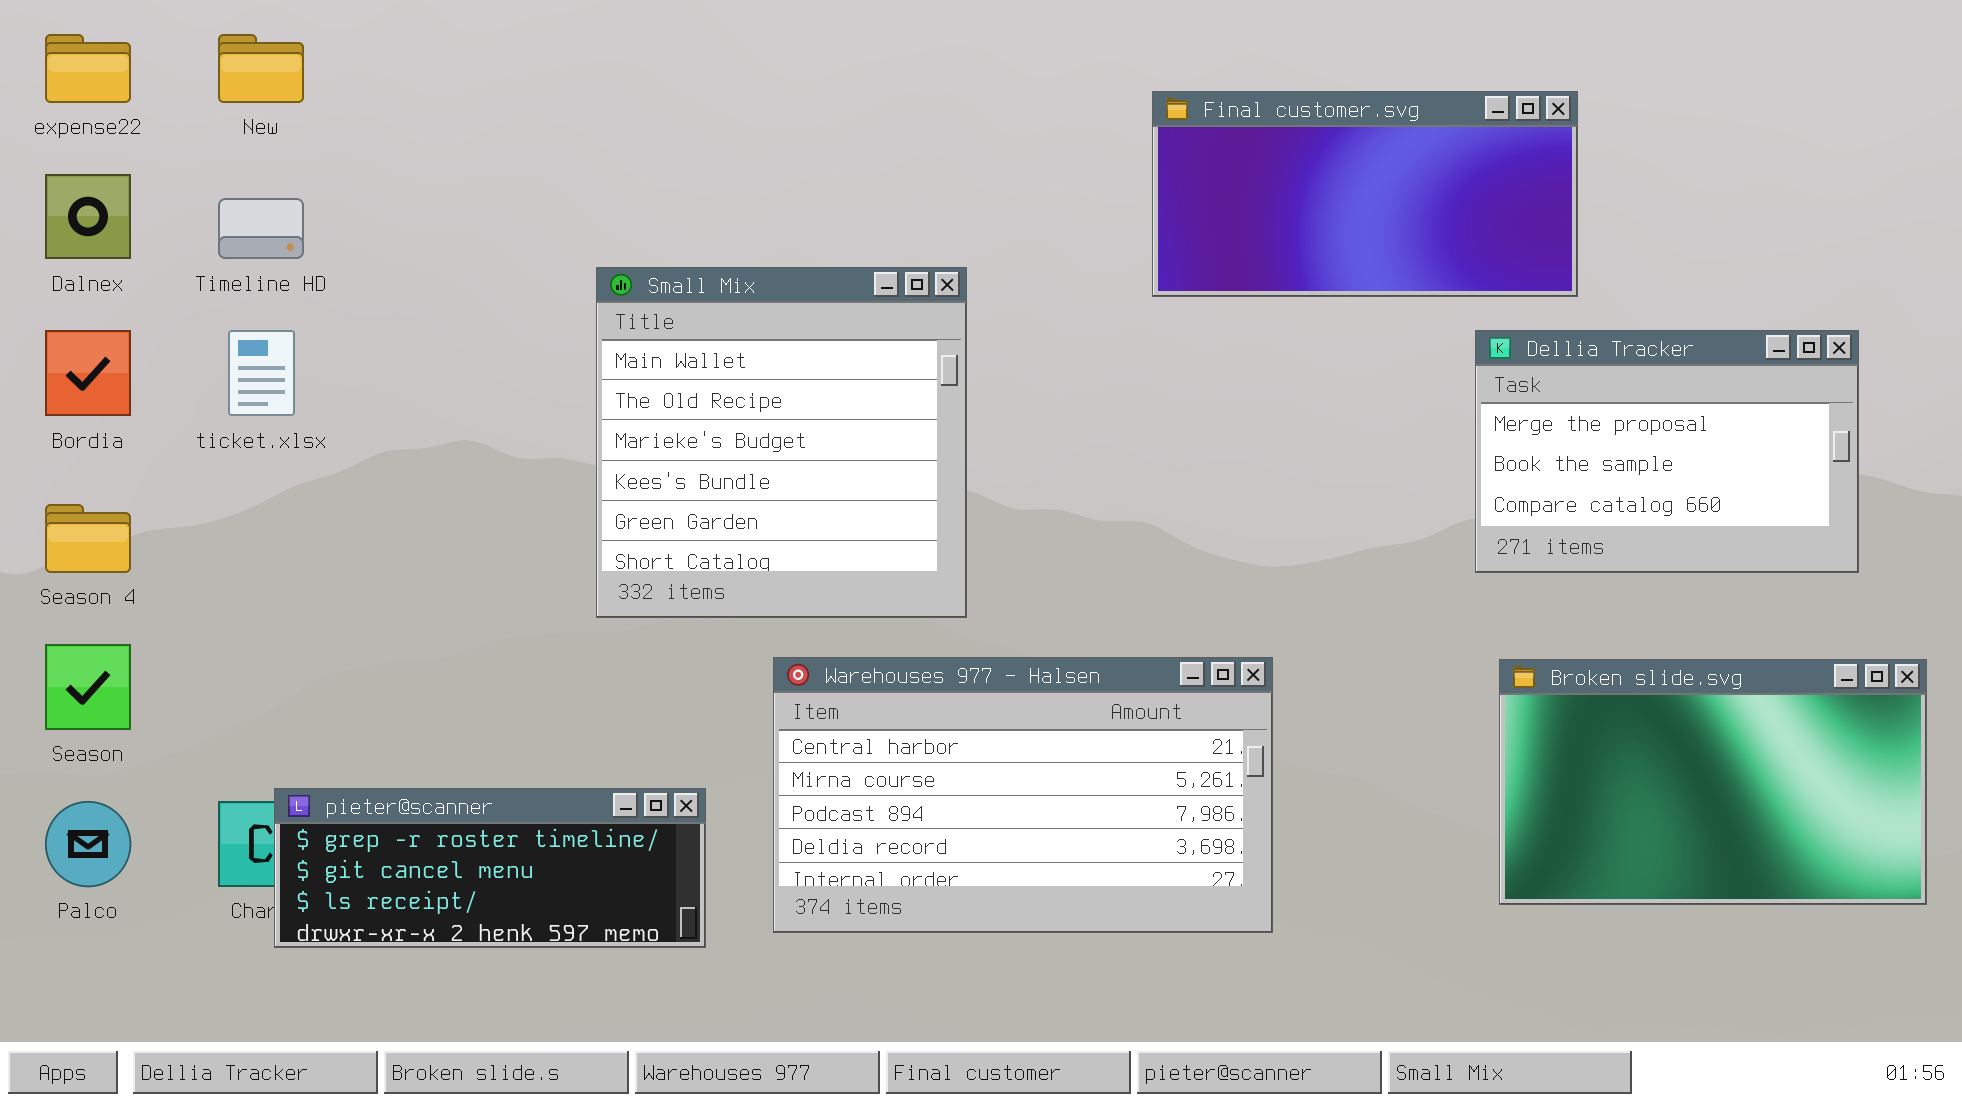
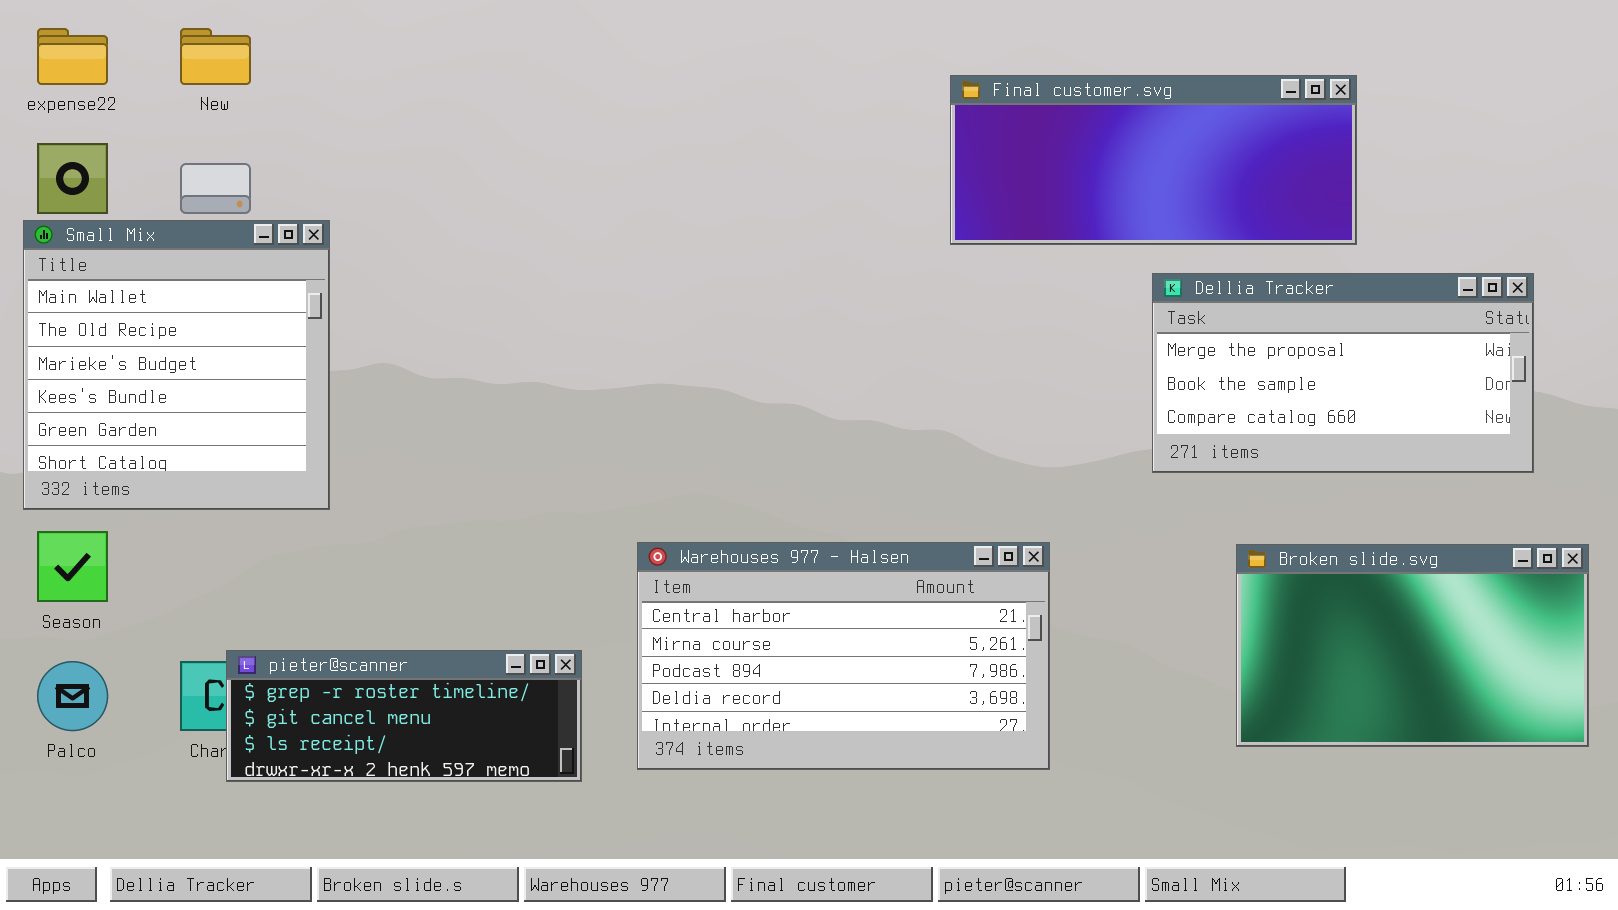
Final customer.svg: [1152,91,1578,297] -> [950,75,1357,245], resized
Small Mix: [596,267,967,618] -> [23,220,330,510], moved
Dellia Tracker: [1475,330,1859,573] -> [1152,273,1534,473], resized

